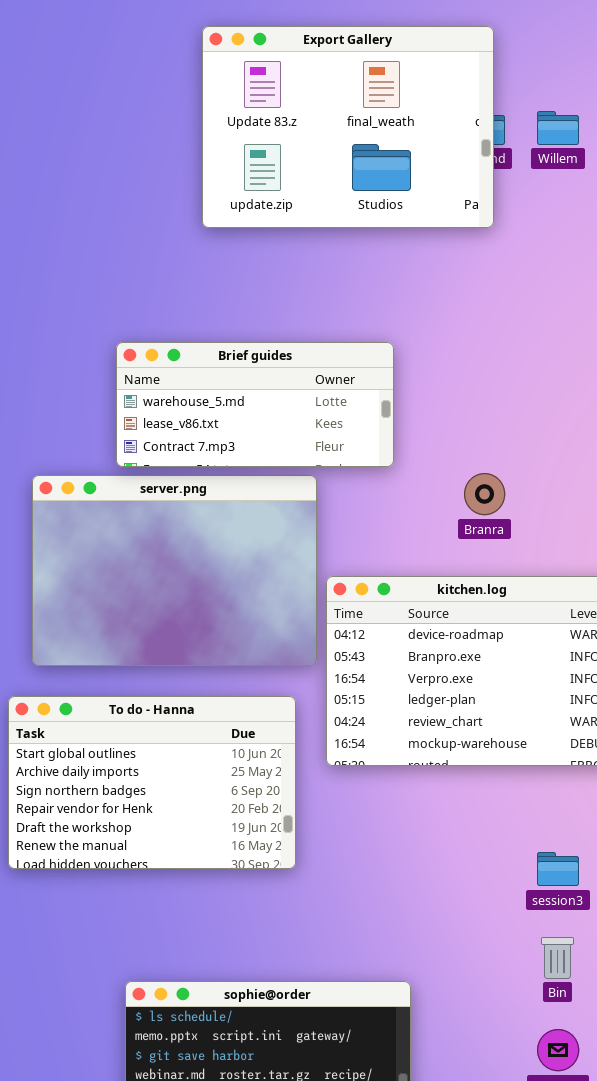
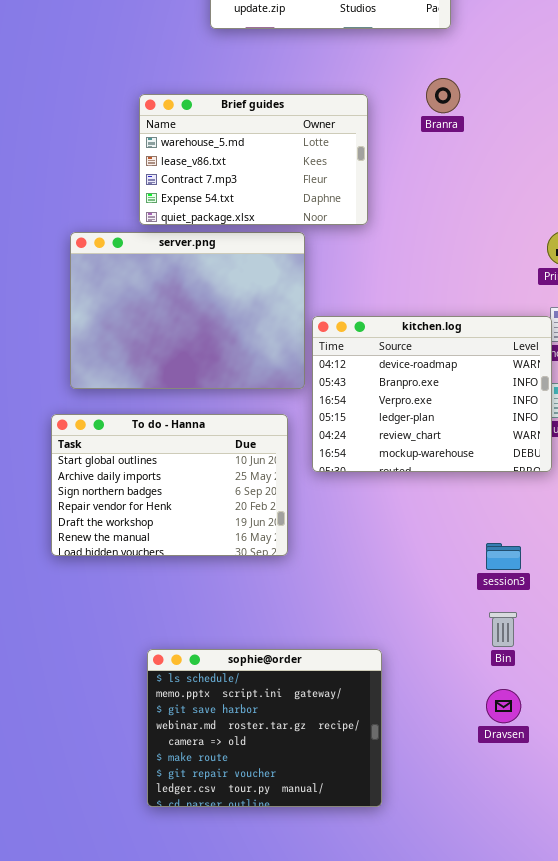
Brief guides: [116,342,394,467] -> [139,94,368,225], resized
Branra: [464,473,505,515] -> [426,78,460,113], moved

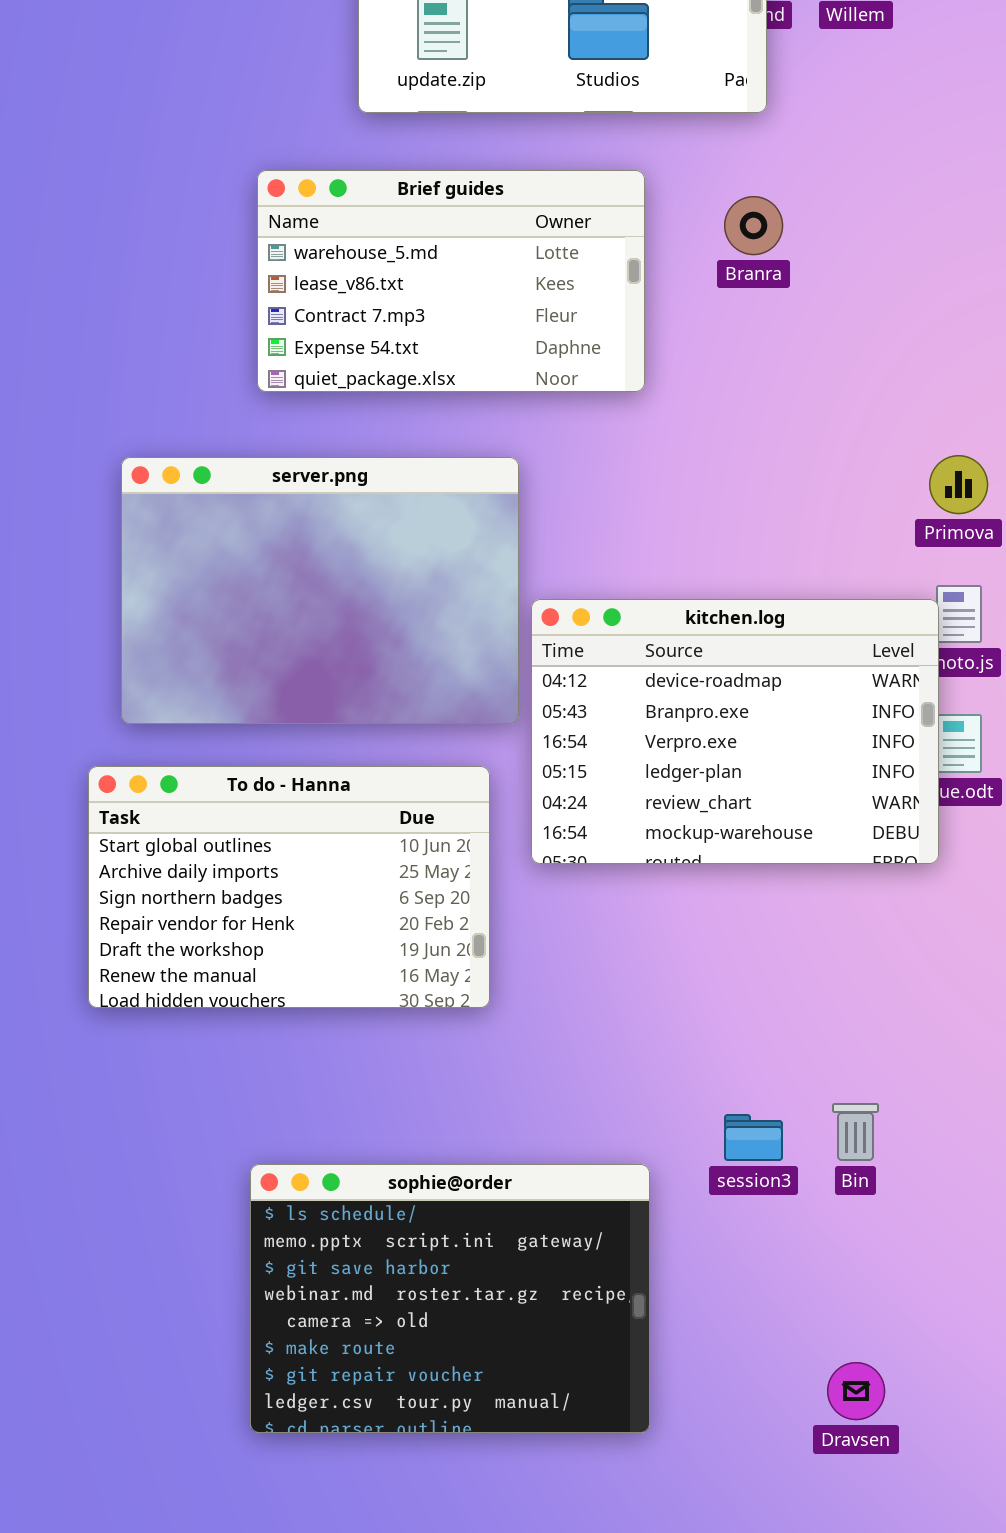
Brief guides: [139,94,368,225] -> [257,170,645,392], moved
session3: [486,543,521,570] -> [724,1114,783,1161], moved
Dravsen: [486,689,521,723] -> [827,1362,885,1420], moved

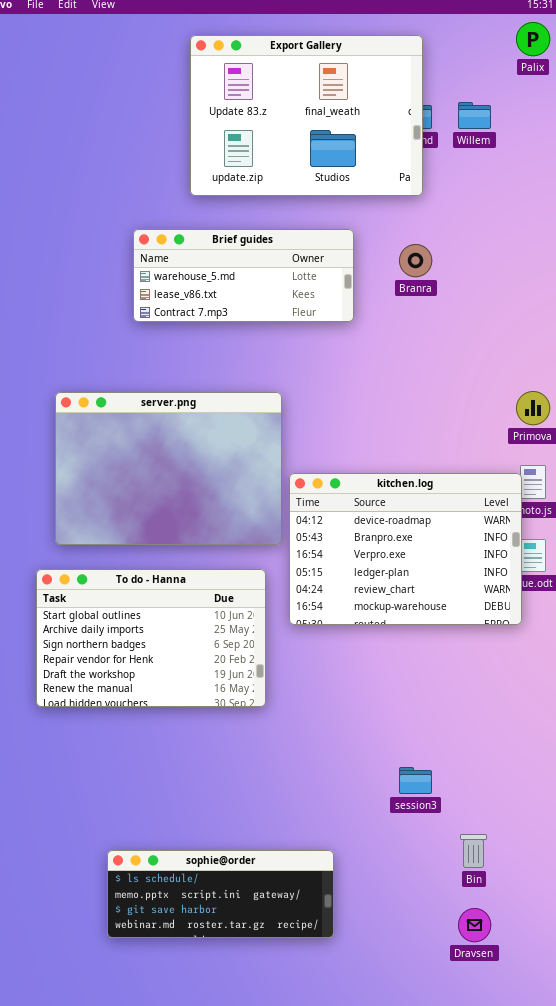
Brief guides: [257,170,645,392] -> [133,229,354,322], resized
Bin: [832,1103,879,1161] -> [460,834,487,868], moved
sophie@order: [250,1164,650,1433] -> [107,850,334,938], moved, resized

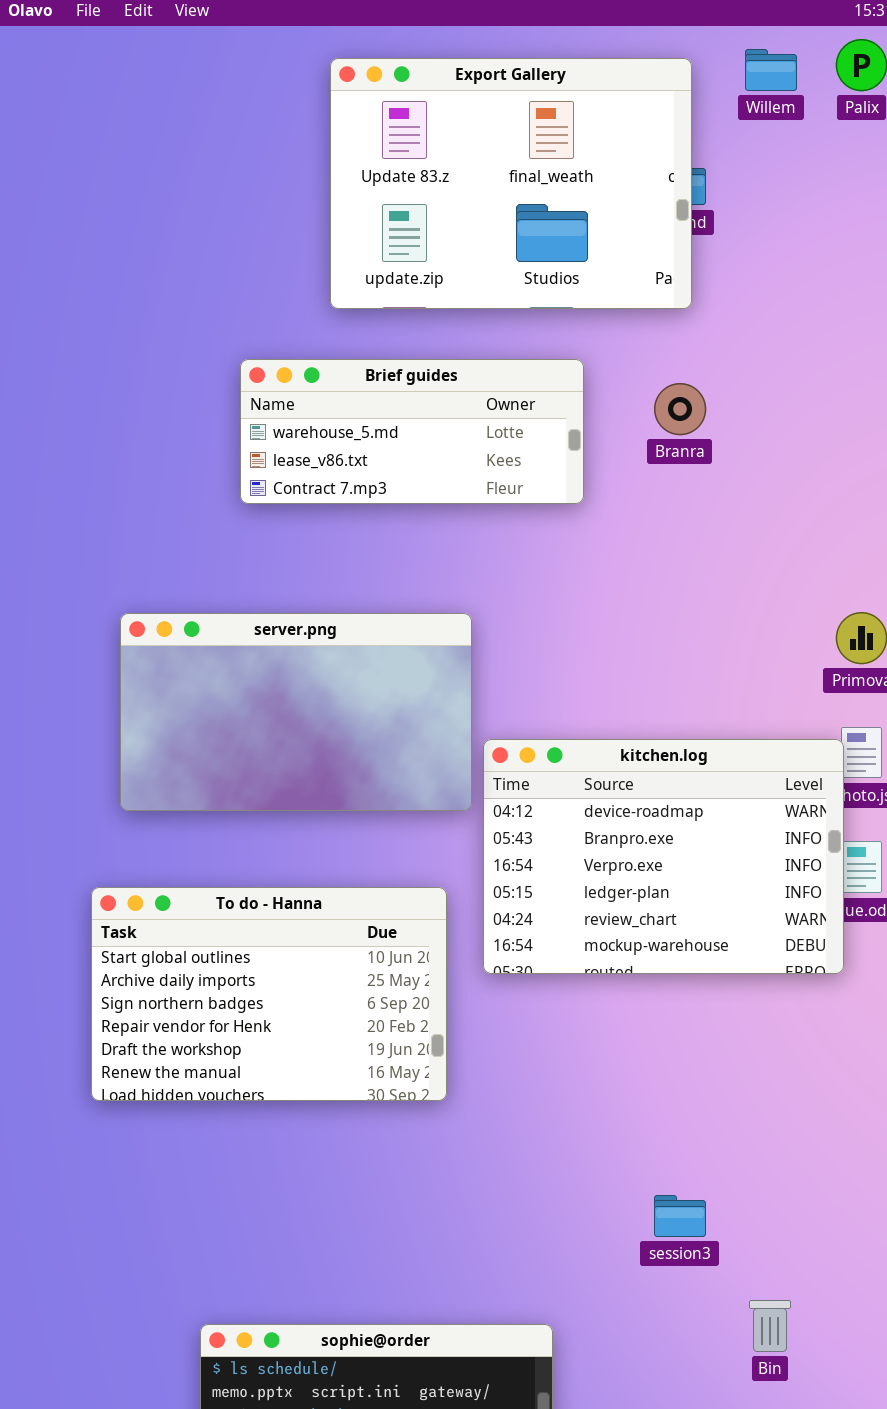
Willem: [458,102,491,129] -> [745,49,797,91], moved
server.png: [55,392,282,545] -> [120,613,472,811], resized

